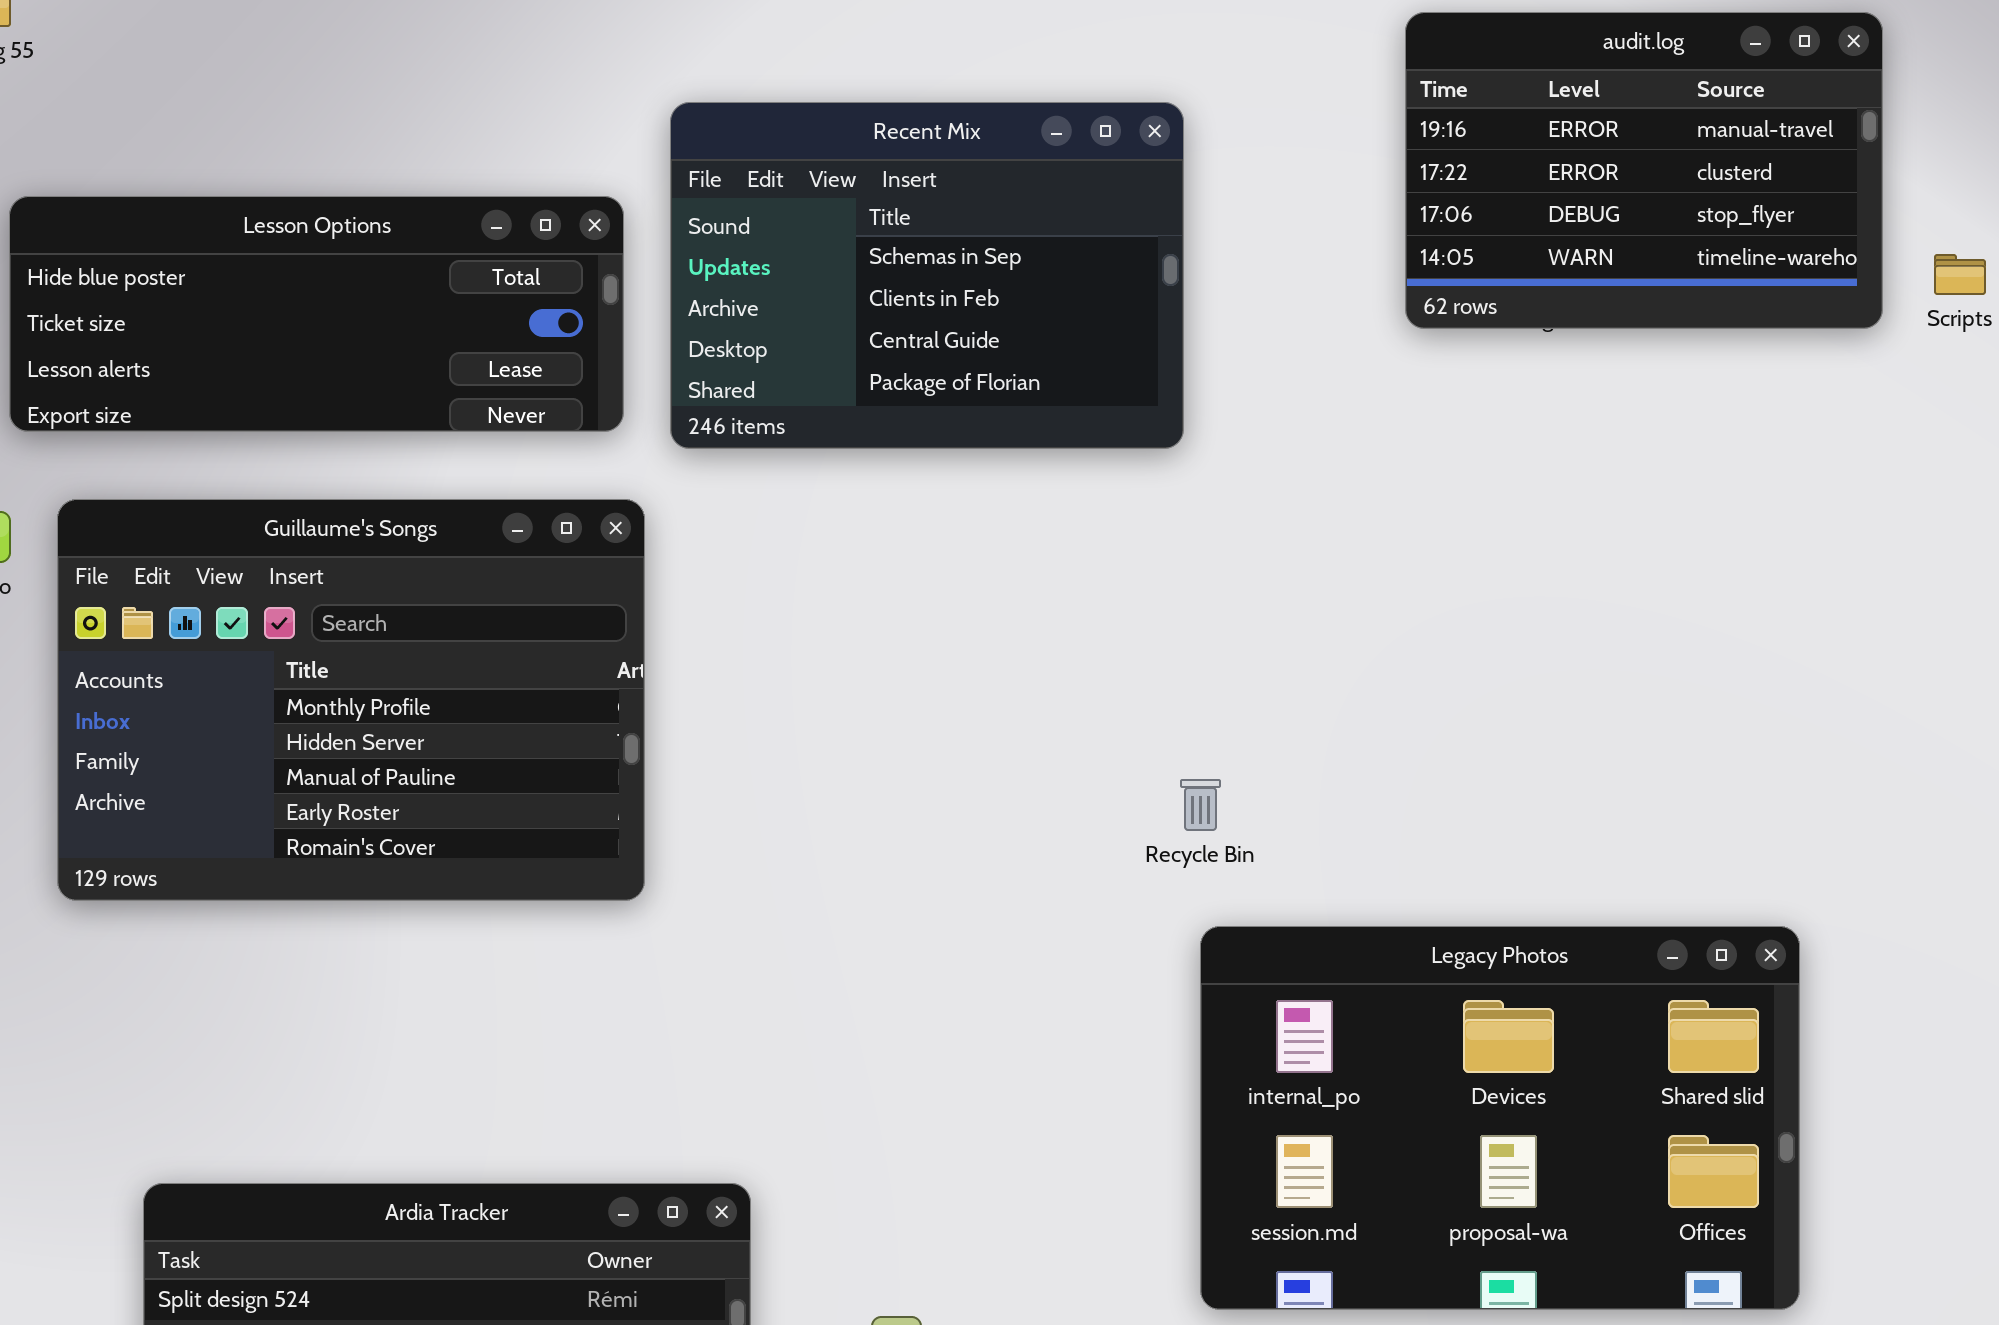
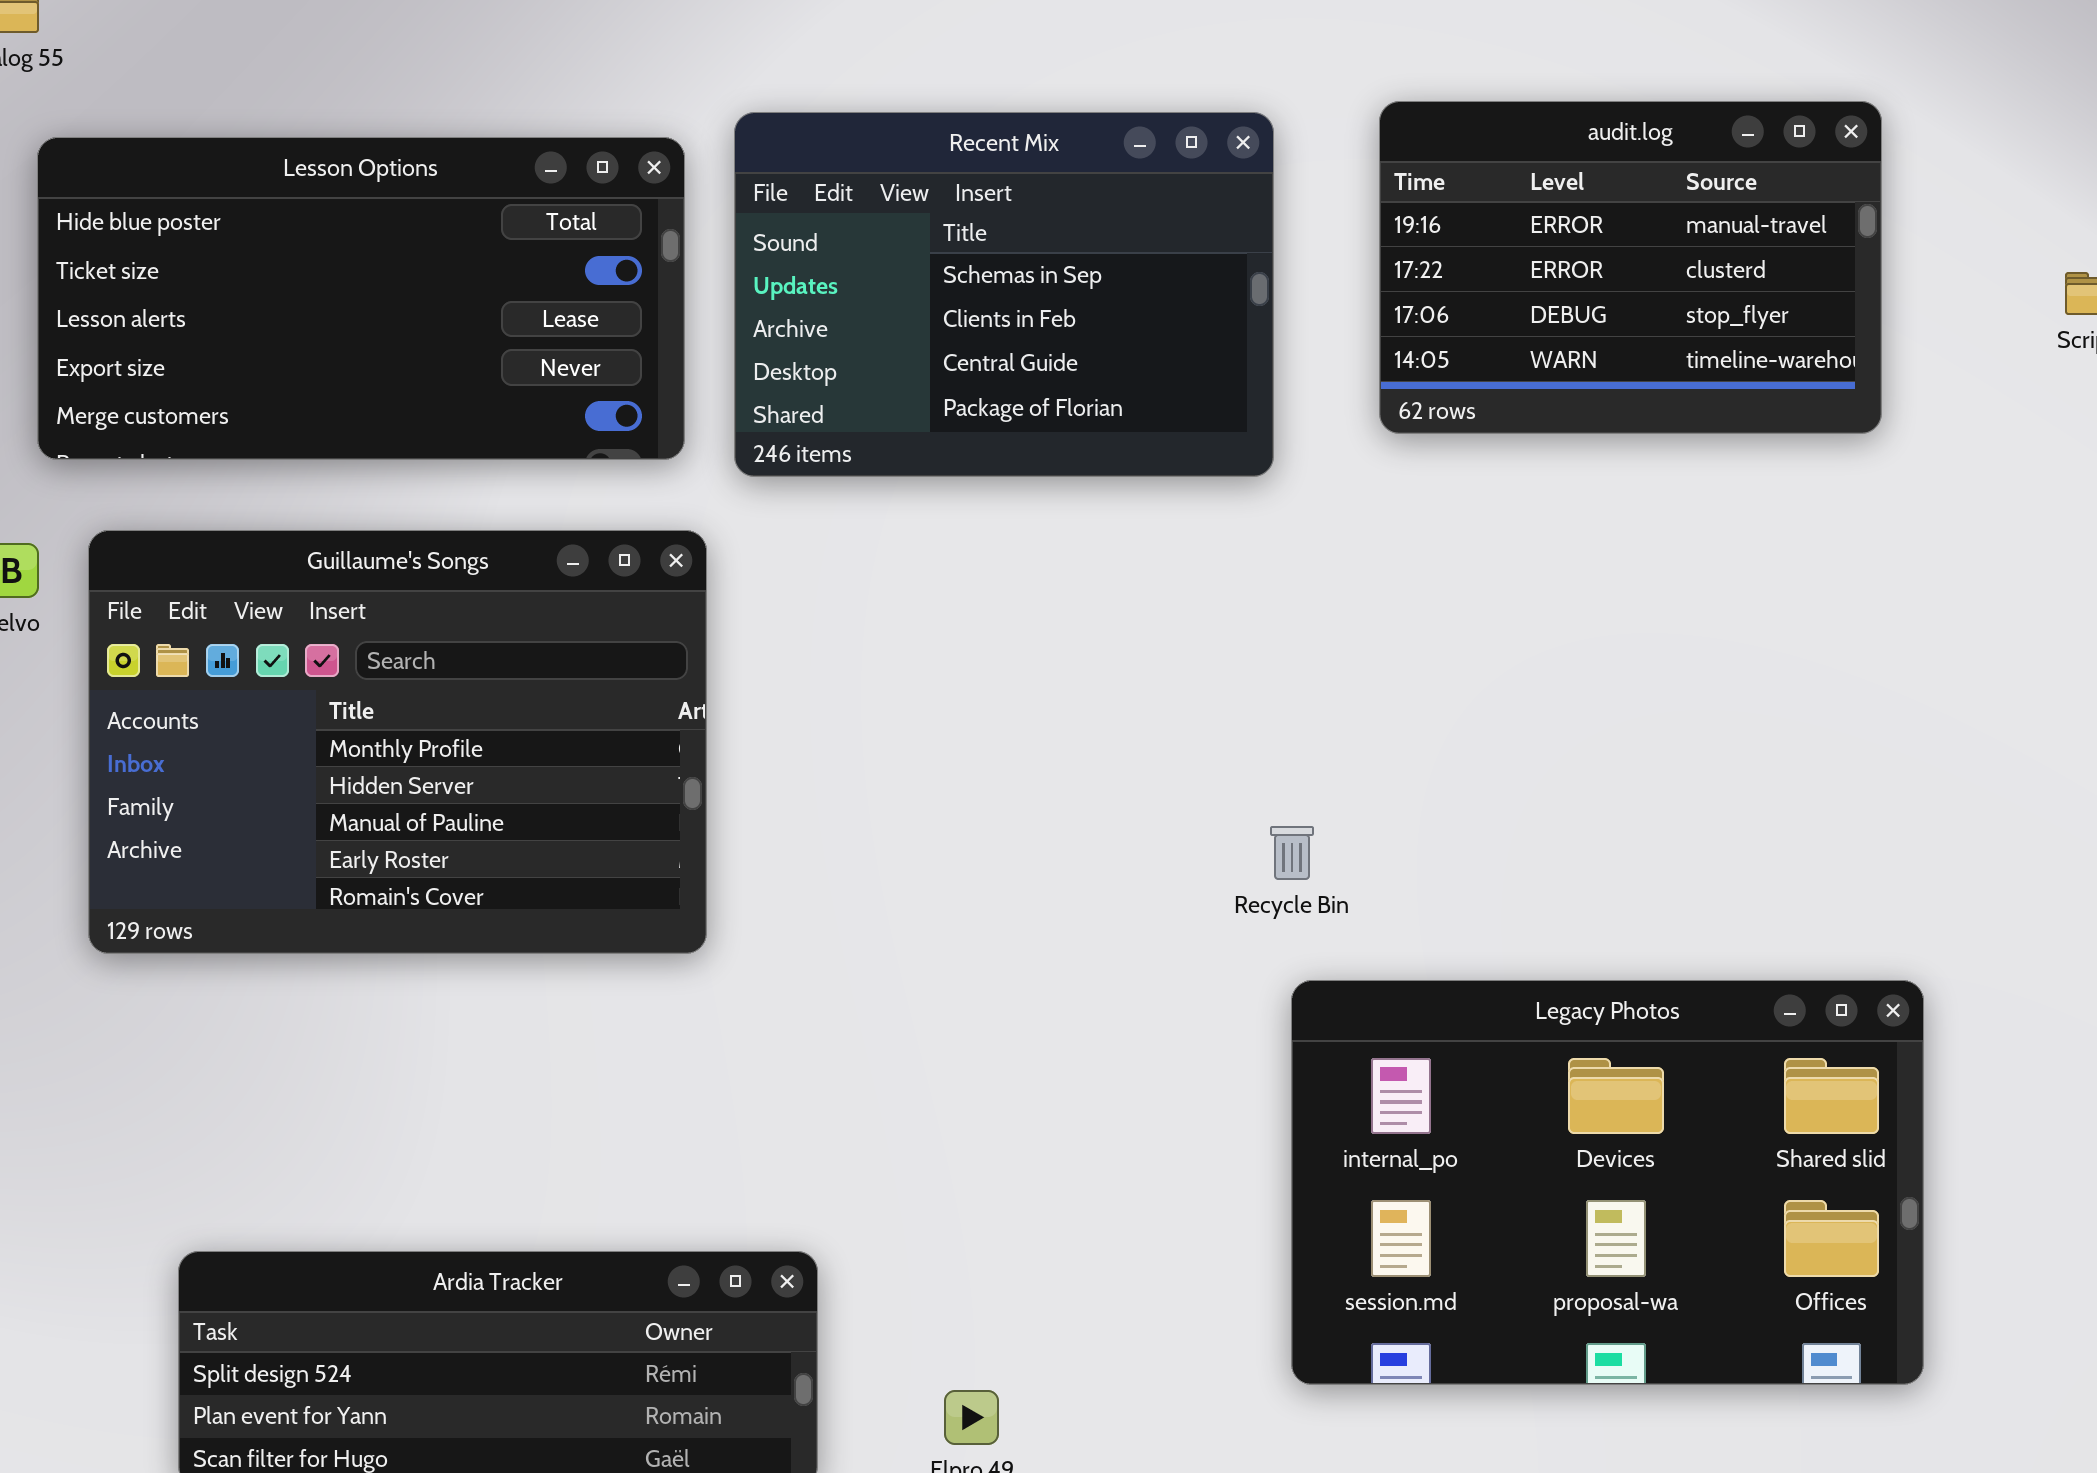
audit.log: [1405,12,1883,329] -> [1379,101,1882,434], moved
Lesson Options: [9,196,624,432] -> [37,137,685,460], resized

